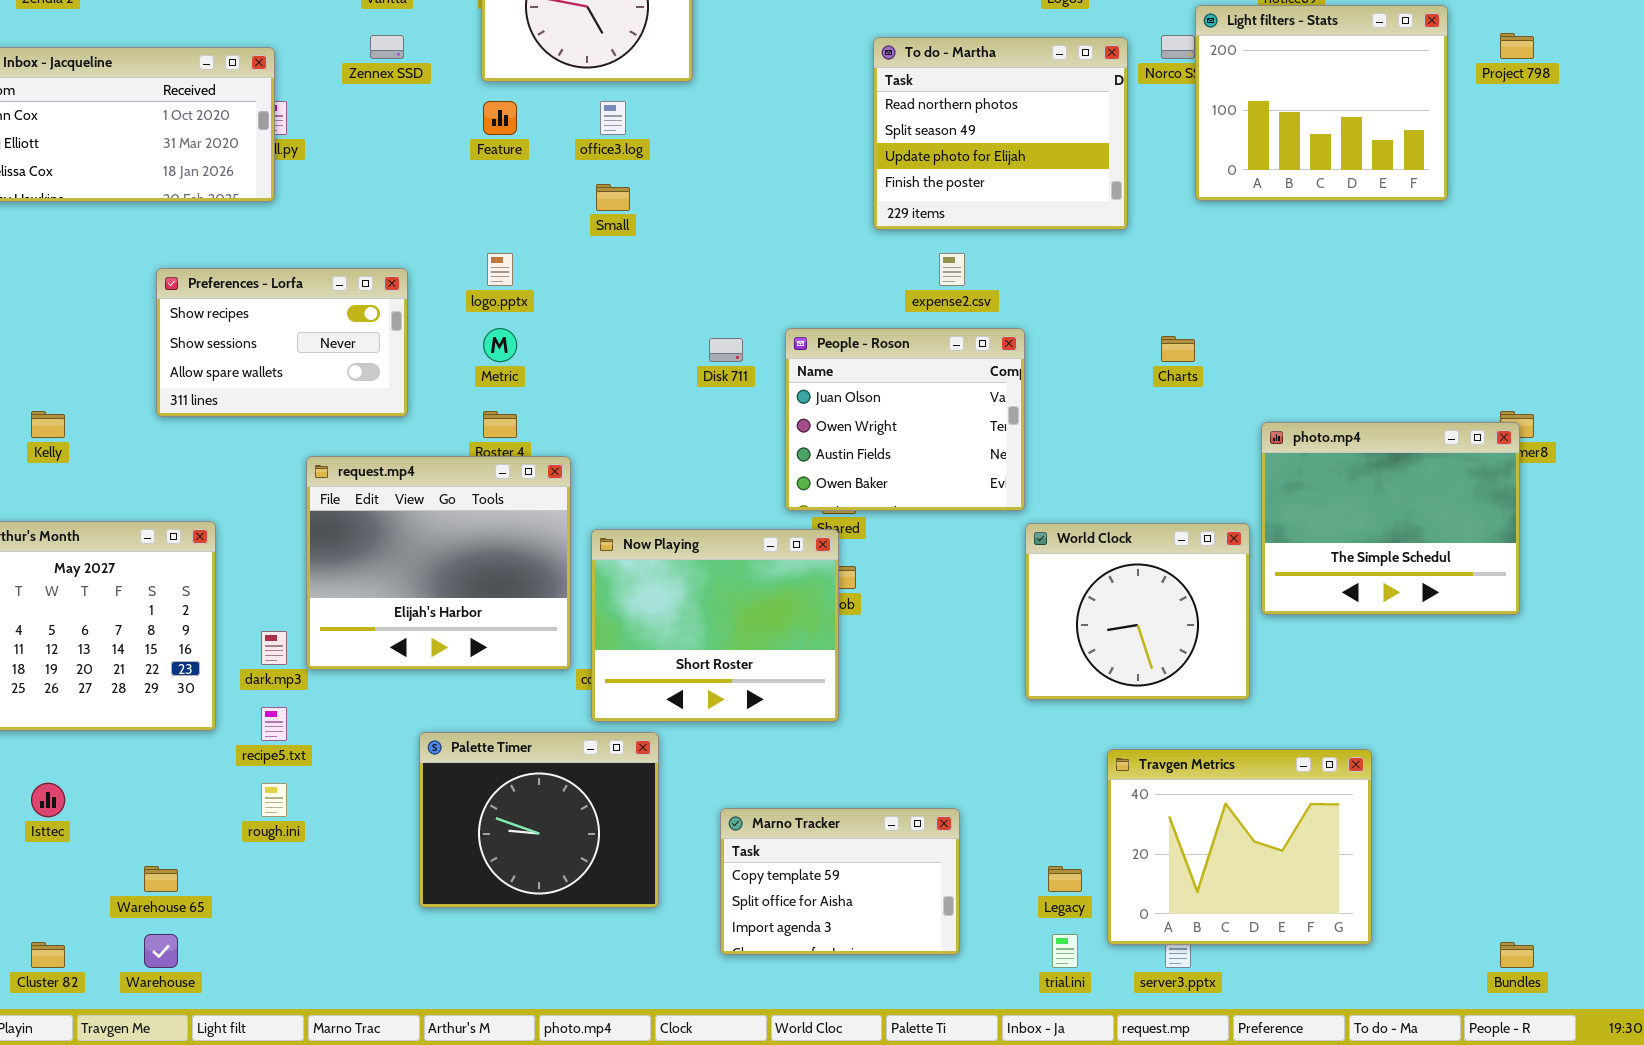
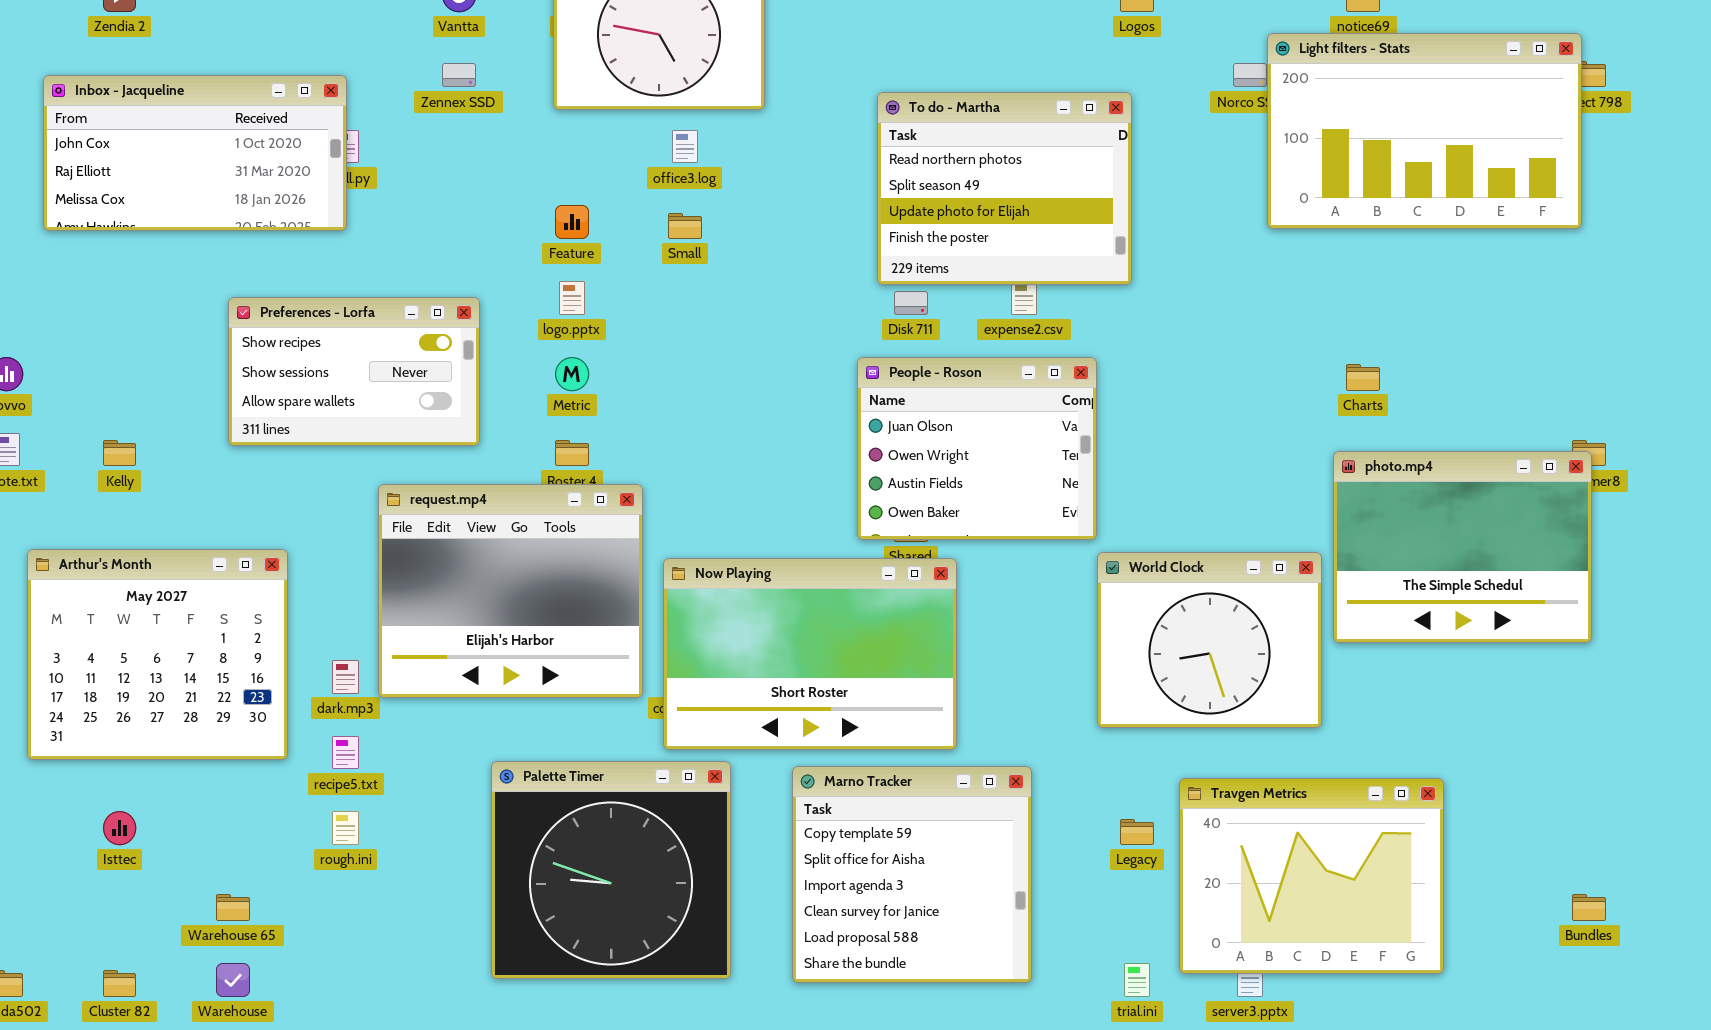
Light filters - Stats: [1195,5,1448,201] -> [1267,33,1582,229], resized
To do - Martha: [873,37,1128,230] -> [877,92,1132,285], moved
Feature: [483,101,517,135] -> [555,205,589,239], moved
Charts: [1161,336,1195,362] -> [1346,364,1380,391], moved
Disk 711: [709,338,743,362] -> [894,291,928,315], moved
Now Playing: [591,529,839,722] -> [663,558,957,750], resized
Palette Timer: [419,732,659,908] -> [491,761,731,979], resized
Marno Tracker: [720,808,960,955] -> [792,766,1032,983], resized
Legacy: [1048,866,1082,892] -> [1120,819,1154,845], moved
Bundles: [1500,942,1534,968] -> [1572,894,1606,921], moved

